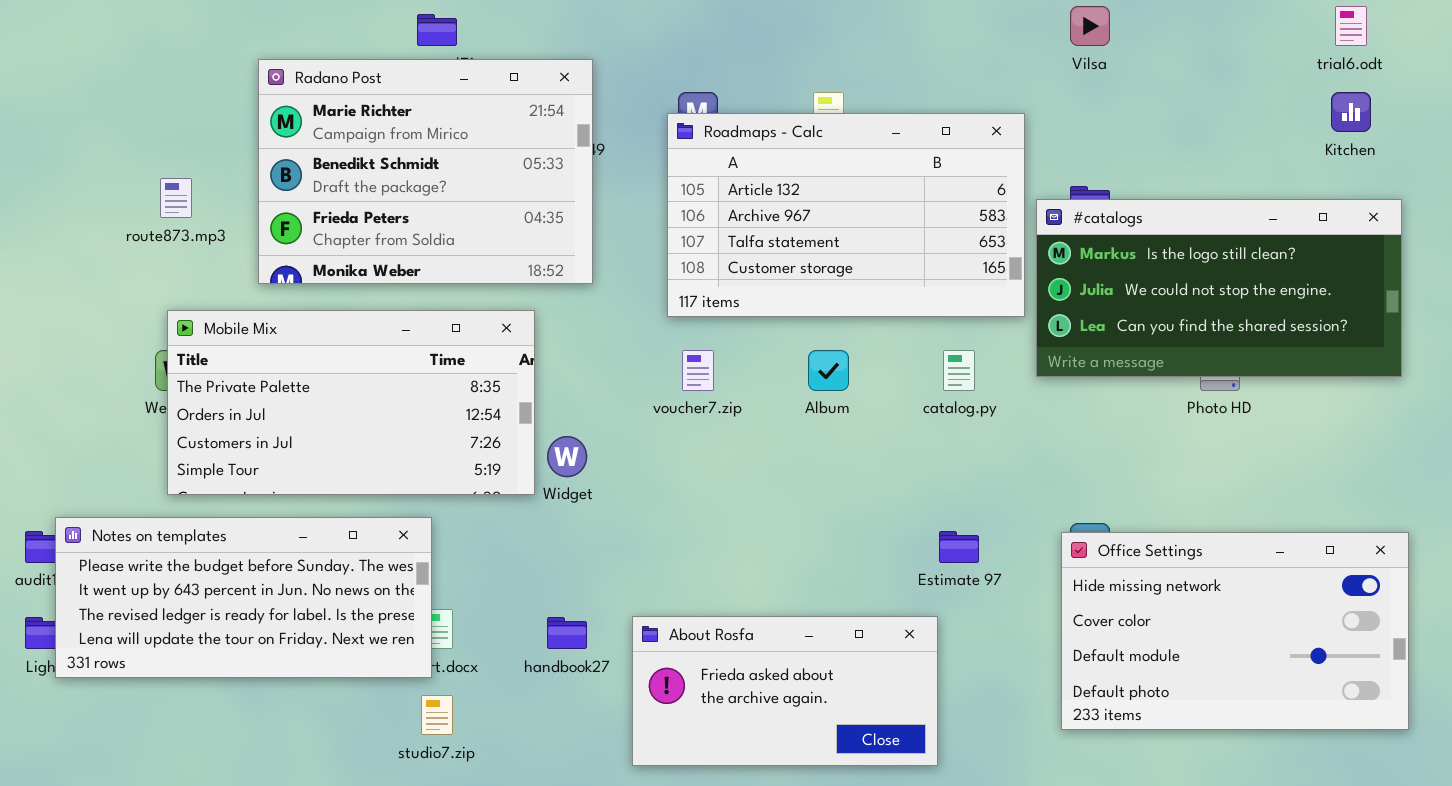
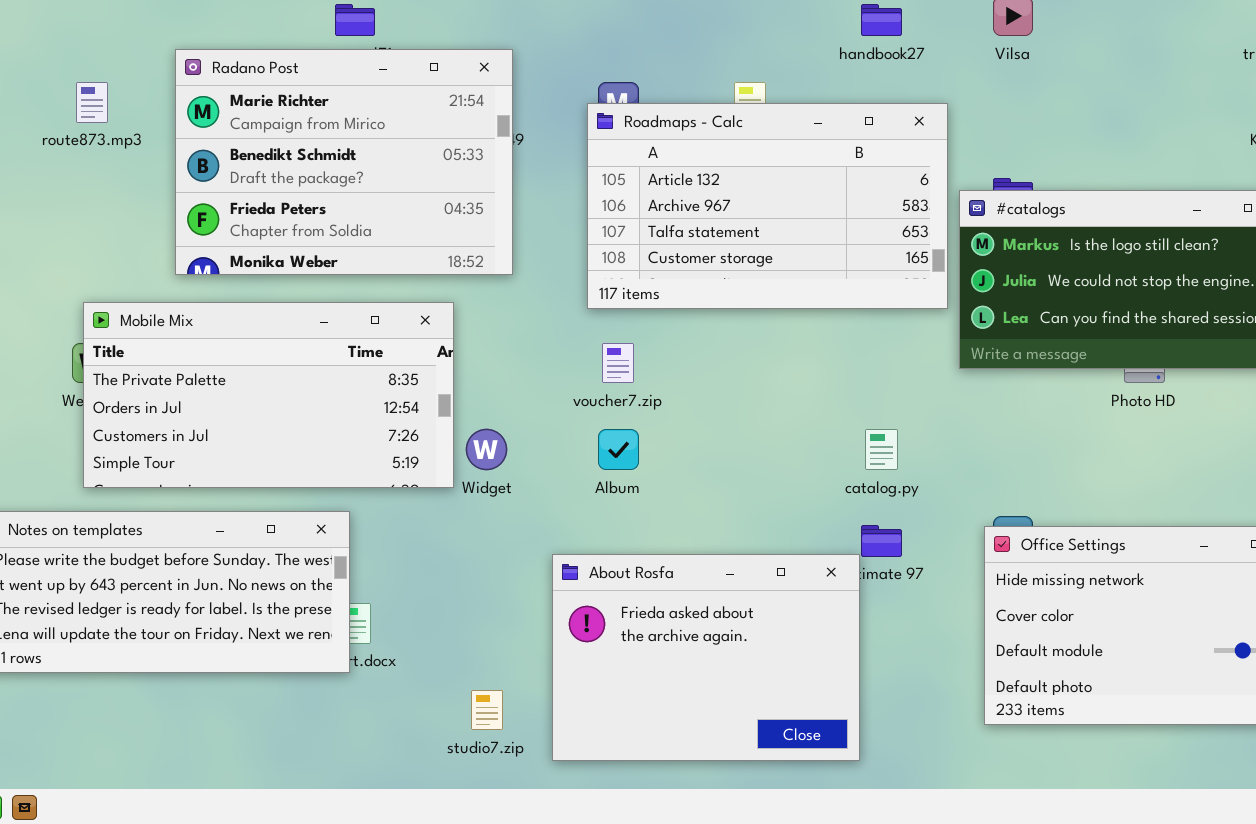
route873.mp3: [160,178,192,218] -> [76,82,108,123], moved
Album: [808,350,849,391] -> [598,429,639,470], moved
catalog.py: [943,350,975,391] -> [865,429,898,470], moved
About Rosfa: [632,616,938,766] -> [552,554,860,761], resized
handbook27: [547,617,587,649] -> [861,4,902,36], moved
studio7.zip: [421,695,453,735] -> [471,690,503,730], moved

